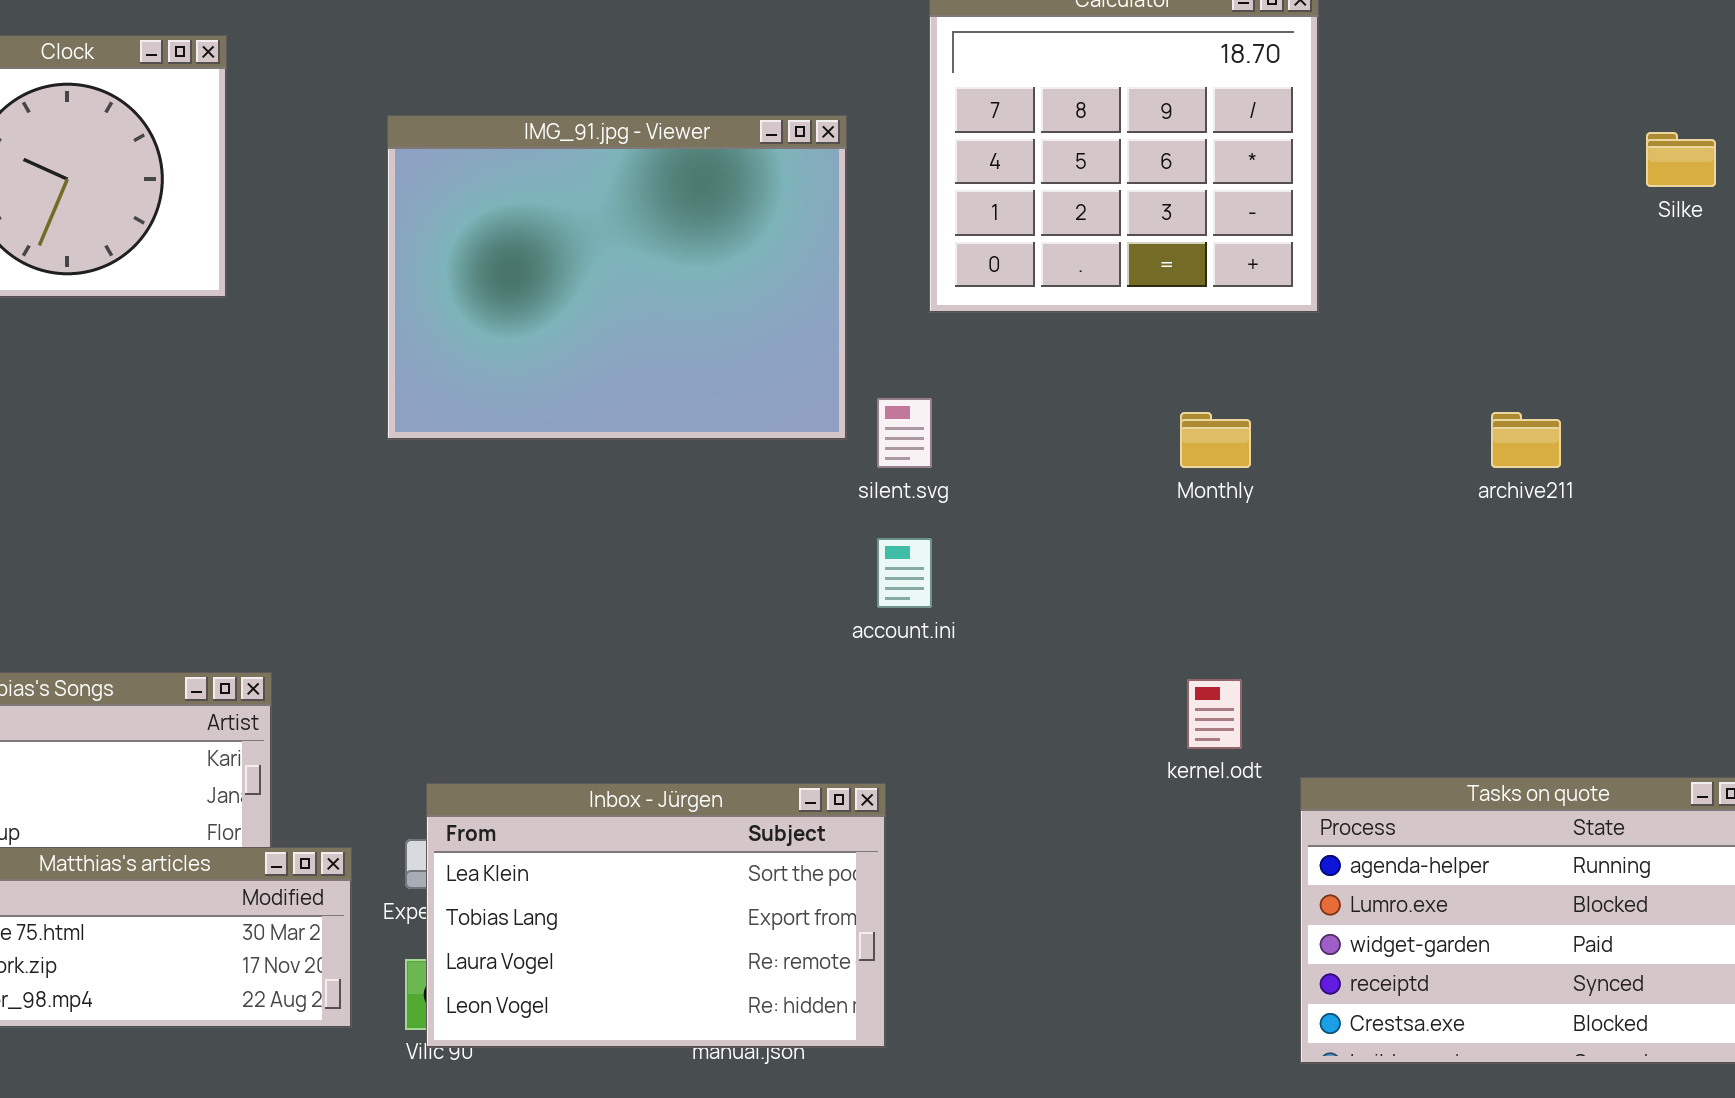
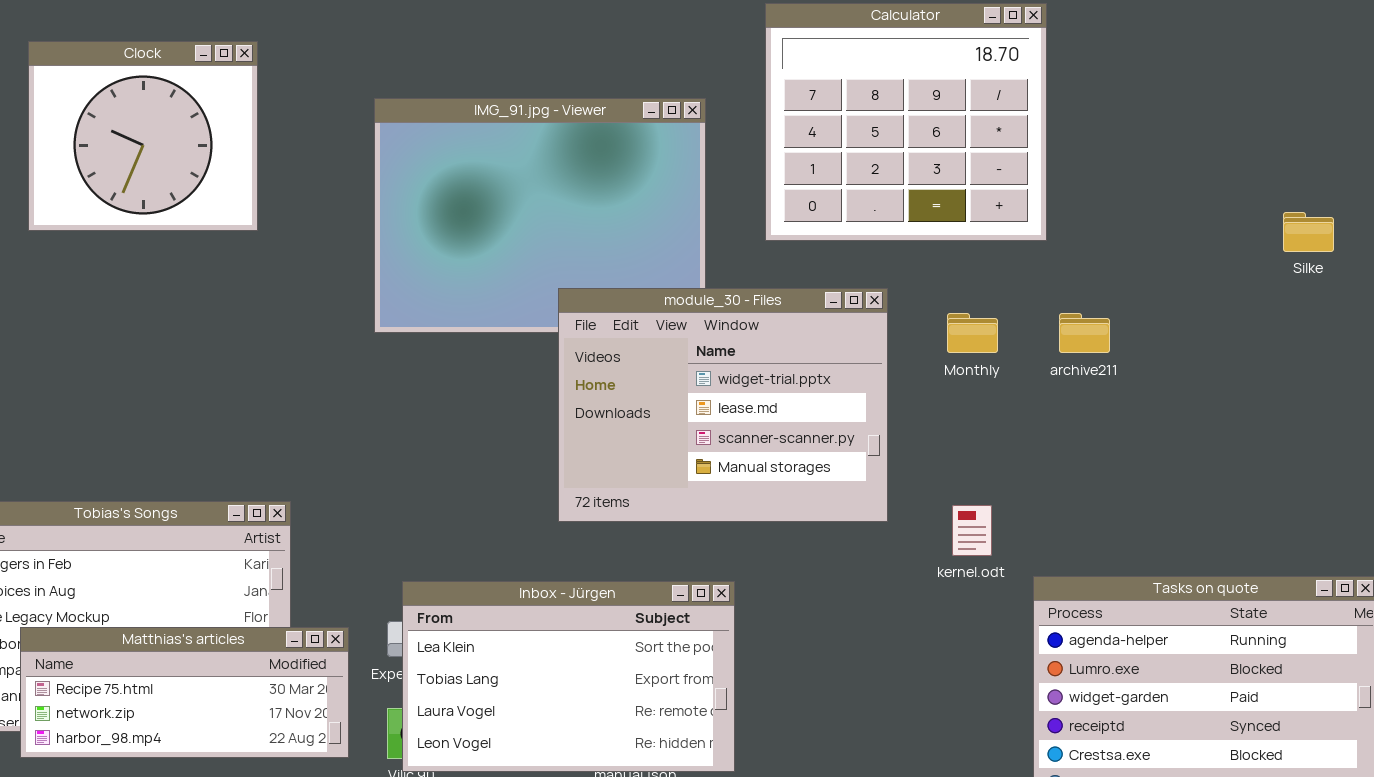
Silke: [1646,132,1716,187] -> [1283,212,1334,252], moved
module_30 - Files: none -> [558,288,888,522], opened
archive211: [1491,412,1561,468] -> [1059,313,1110,353], moved

